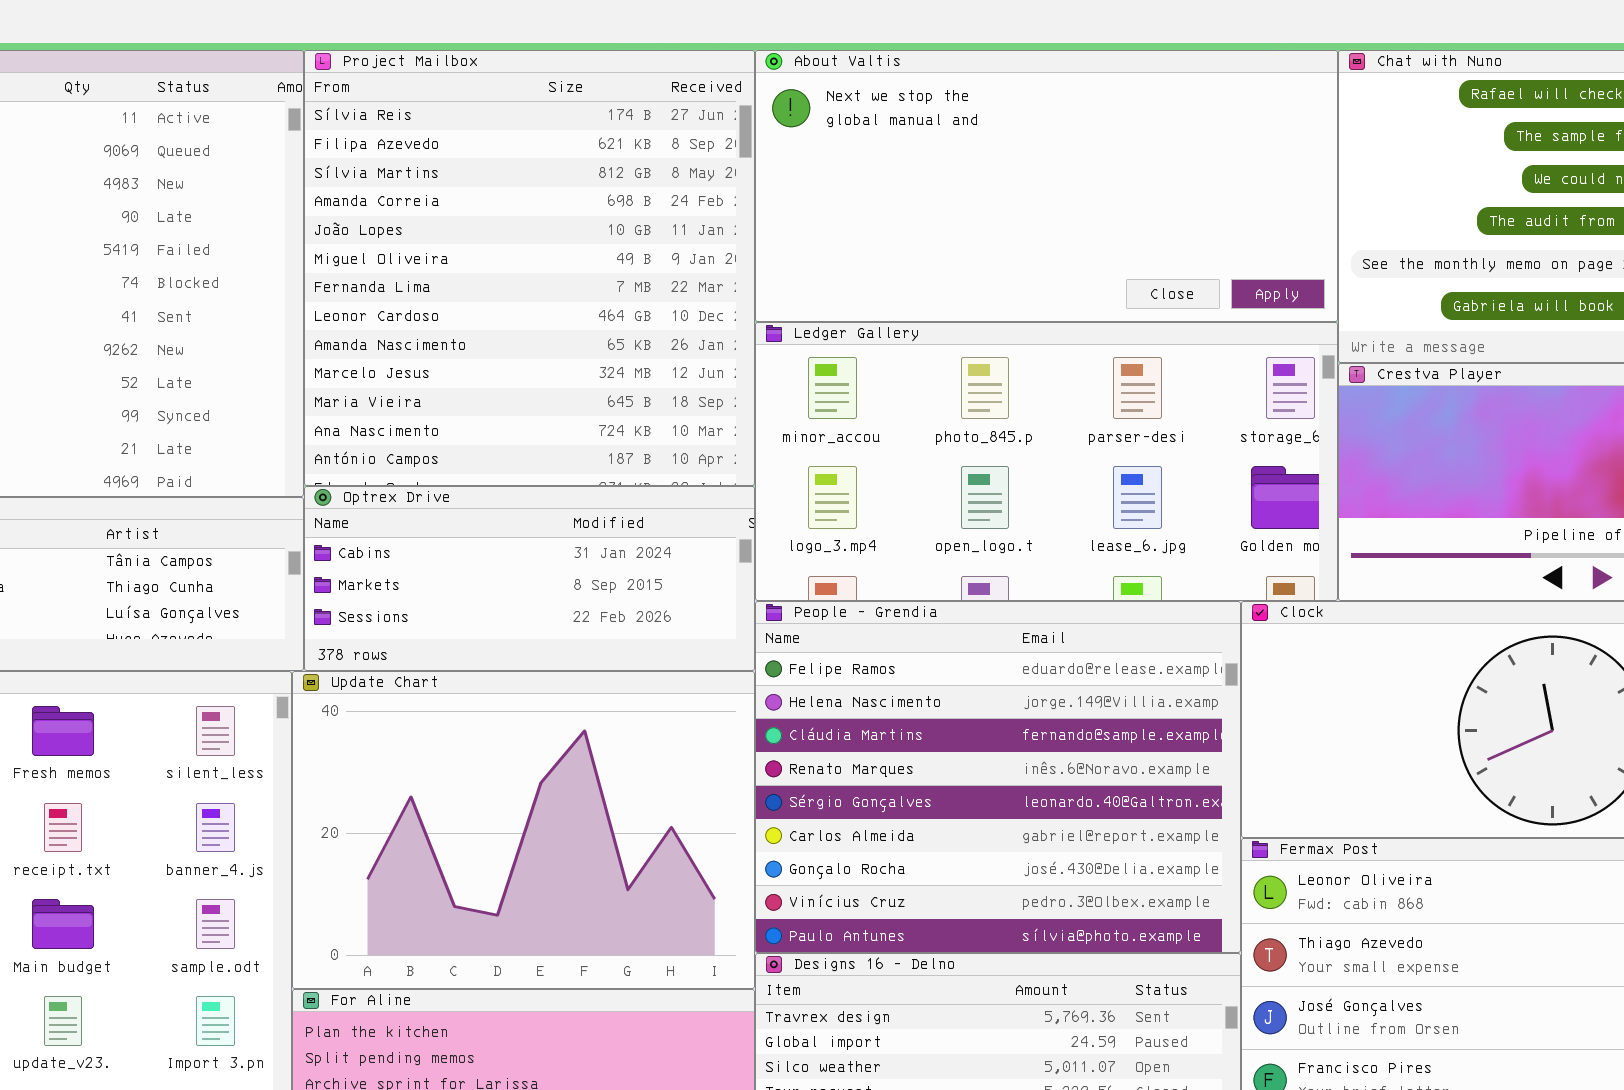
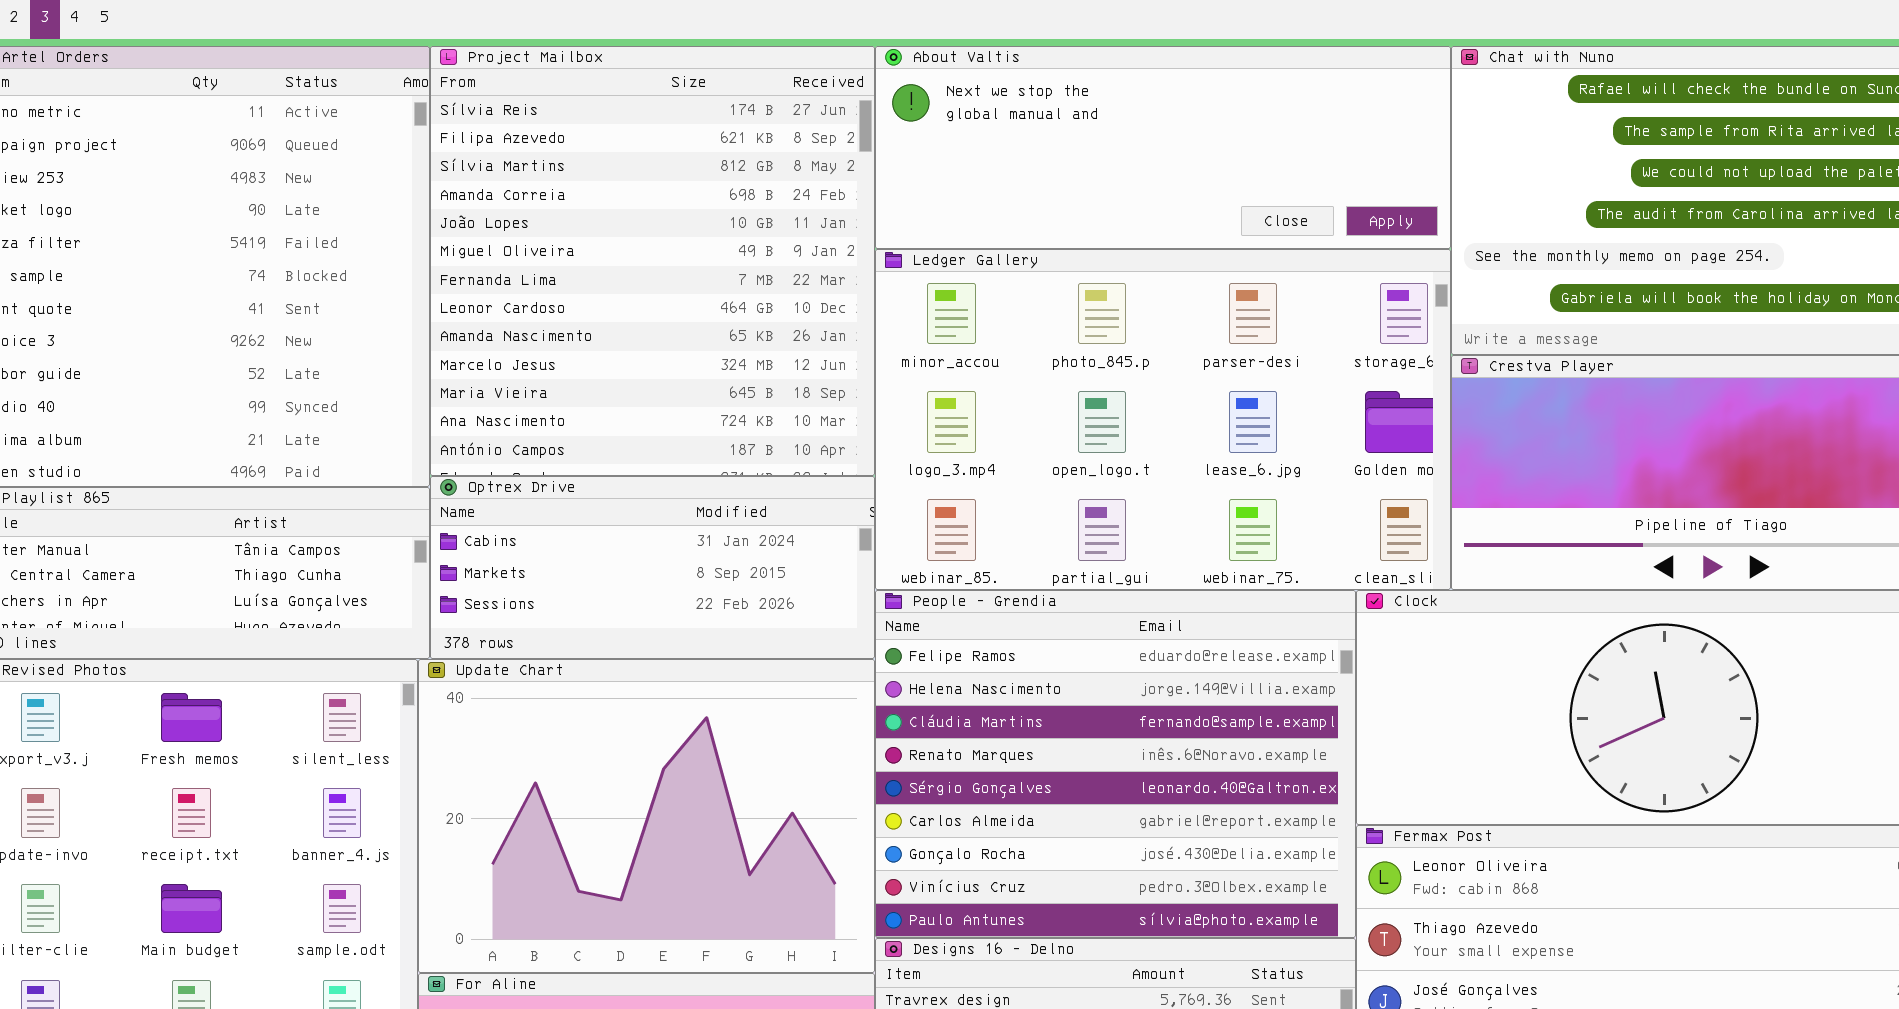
About Valtis: [755,50,1338,322] -> [875,46,1451,249], resized
Ledger Gallery: [755,322,1338,601] -> [875,249,1451,590], resized

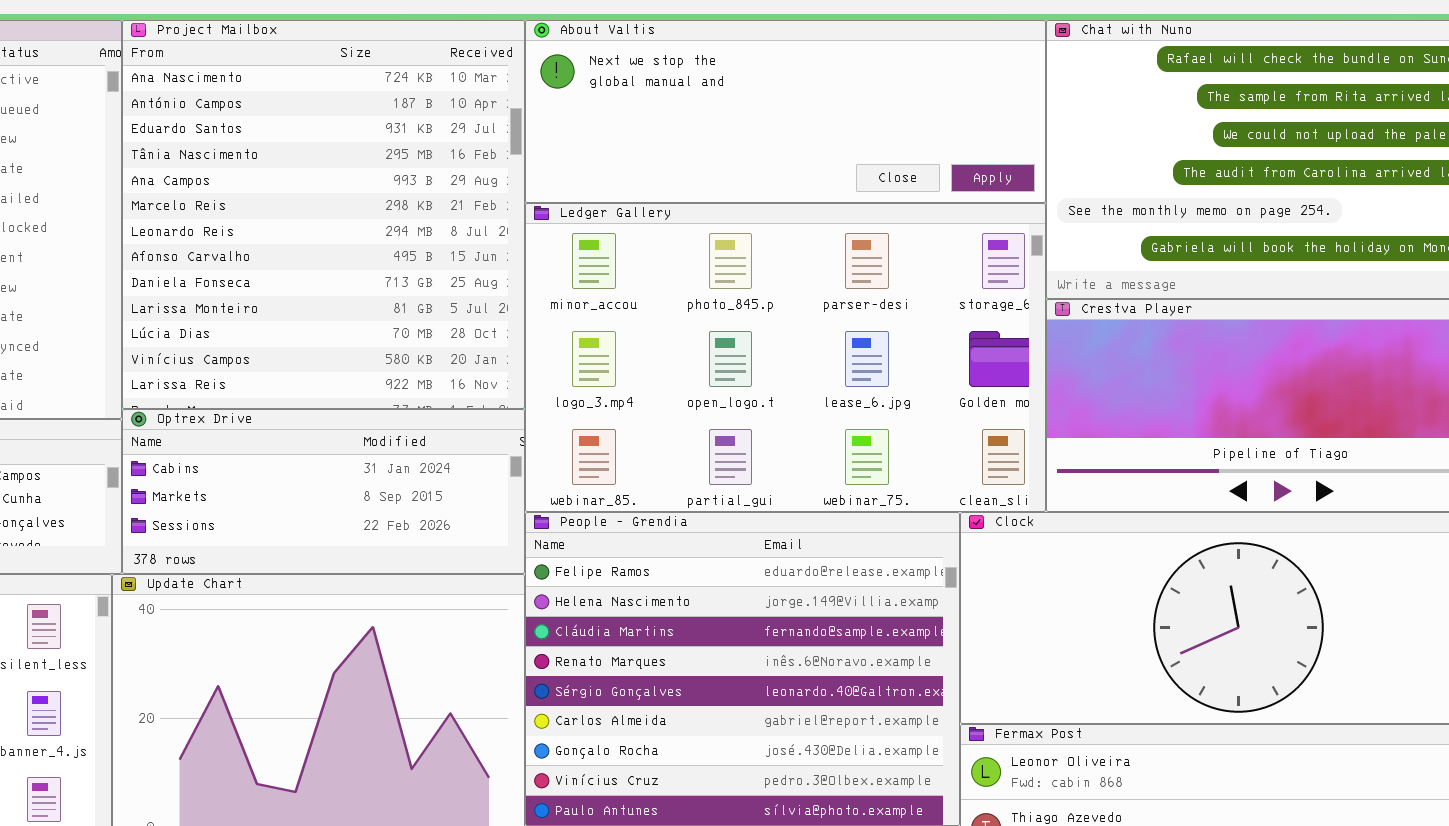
Project Mailbox: [430,46,875,476] -> [122,20,525,409], scrolled down 11 rows

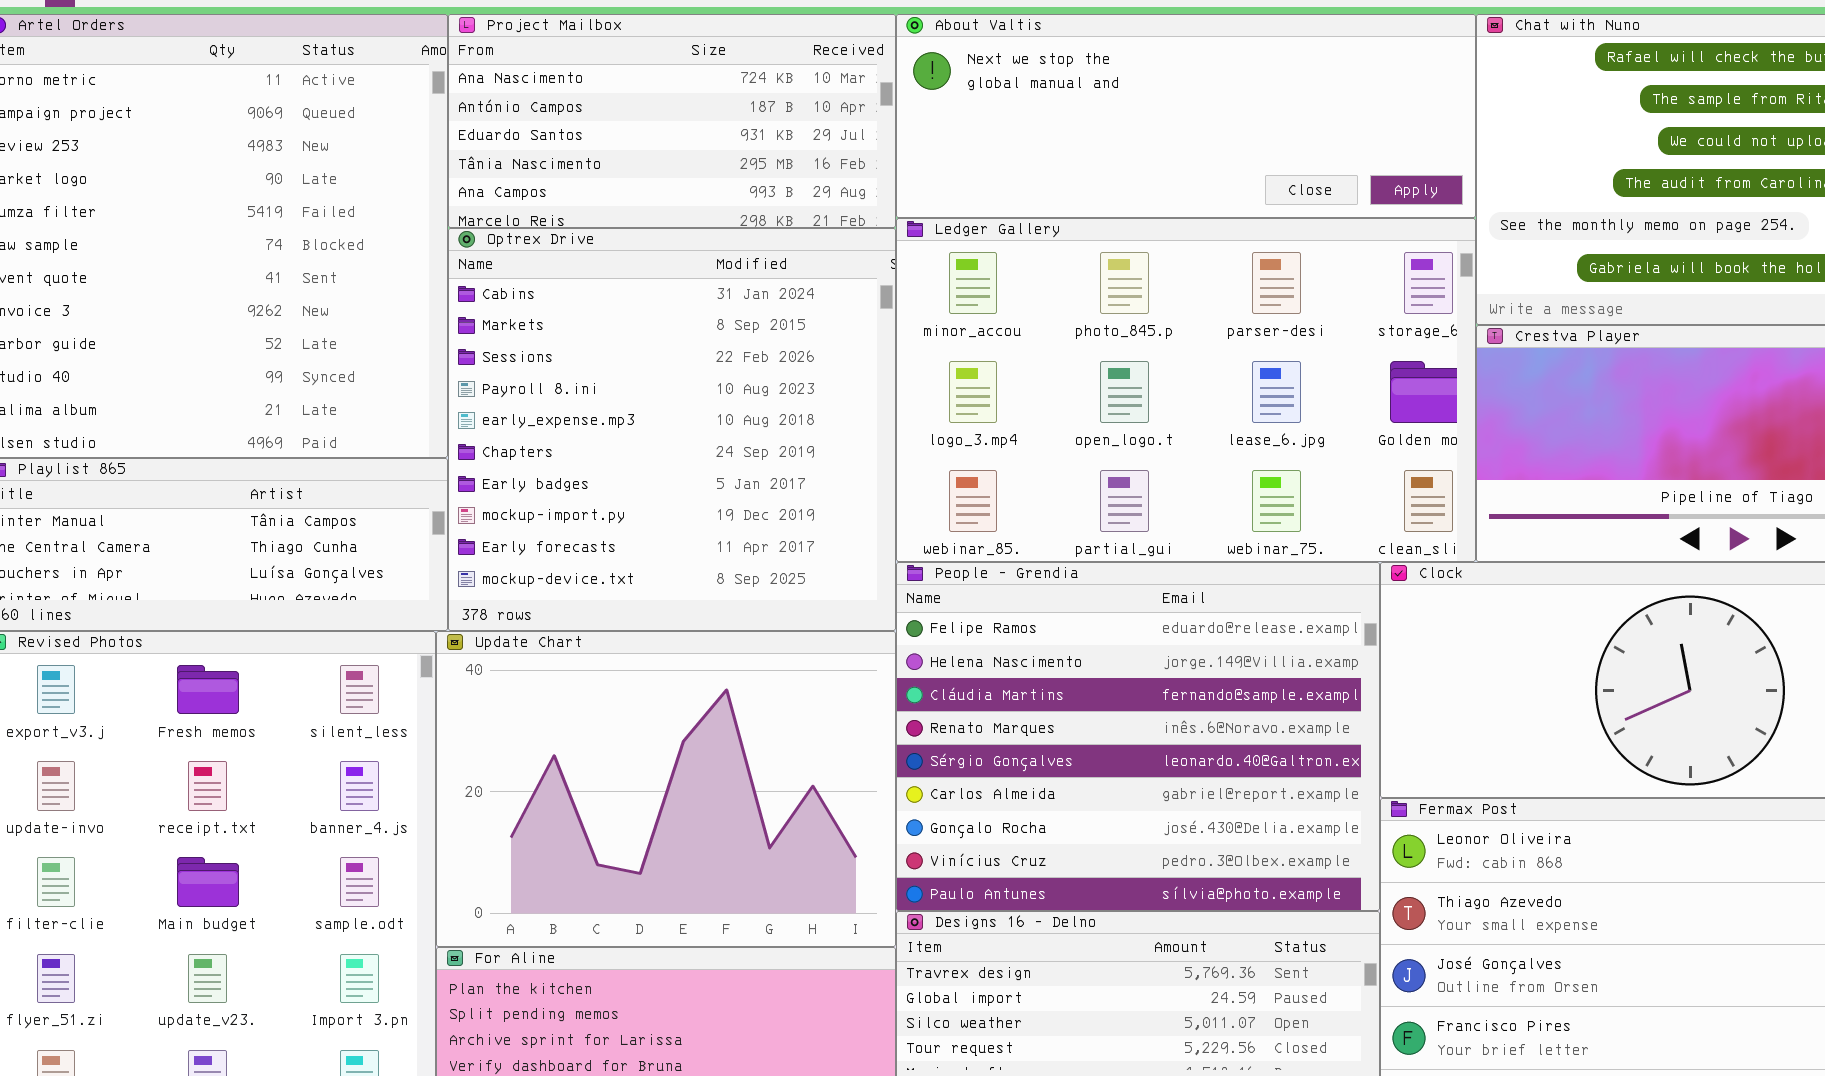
Project Mailbox: [122,20,525,409] -> [448,14,896,228], resized
Optrex Drive: [122,409,525,574] -> [448,228,896,631], resized

